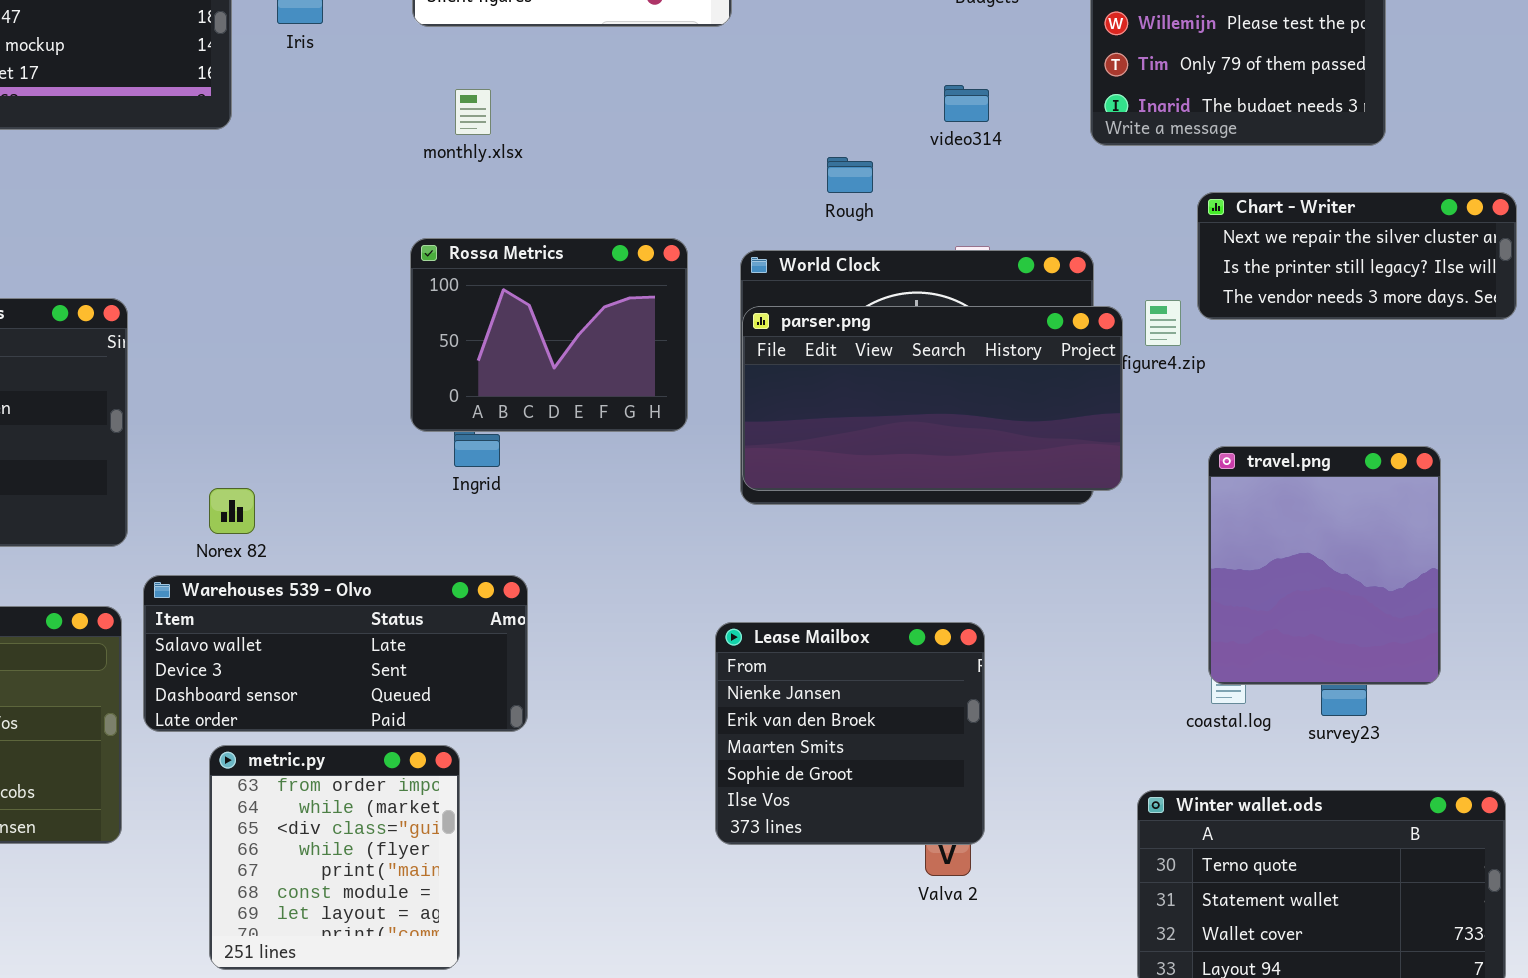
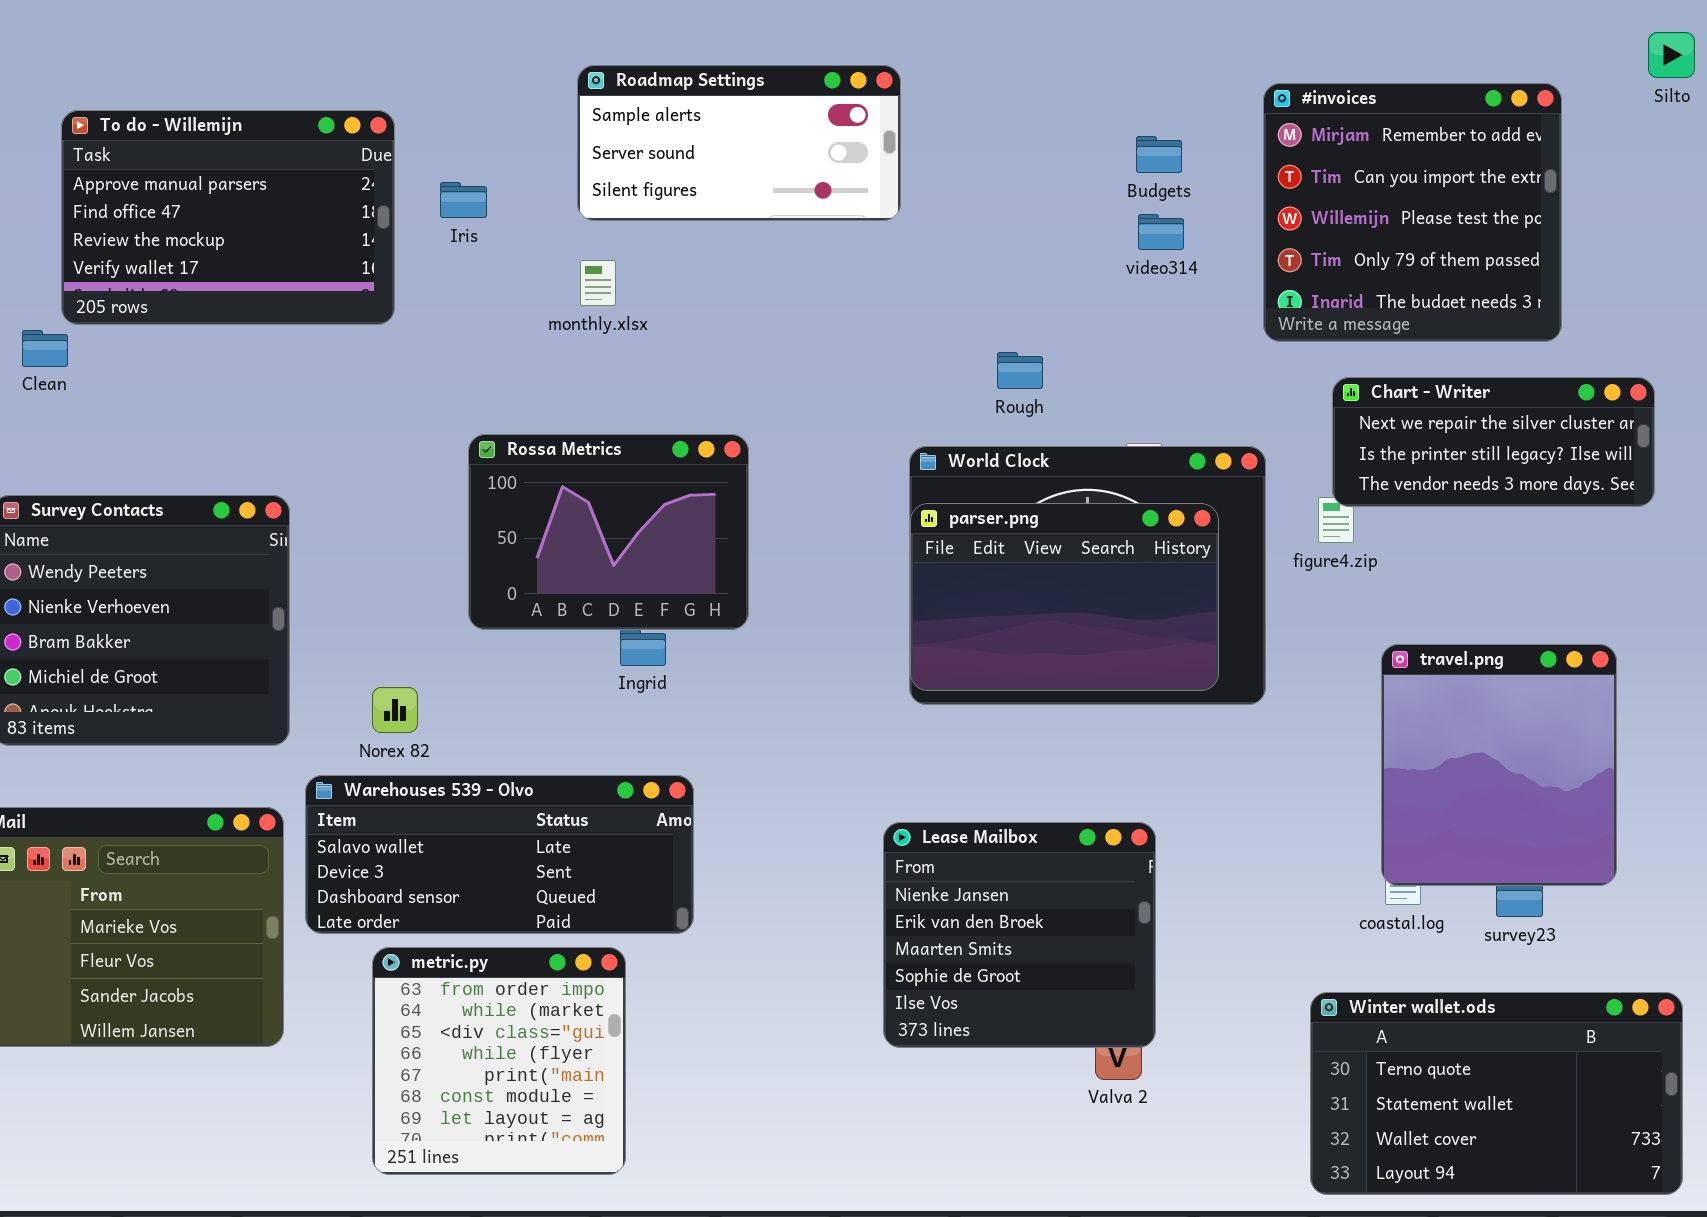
video314: [944,85,989,122] -> [1138,214,1184,250], moved
monthly.xlsx: [455,89,491,135] -> [580,260,616,306], moved
Chart - Writer: [1197,192,1517,320] -> [1332,377,1655,507], moved
Rossa Metrics: [410,238,688,432] -> [468,434,749,630], moved
parser.png: [742,306,1123,491] -> [910,503,1219,691], resized

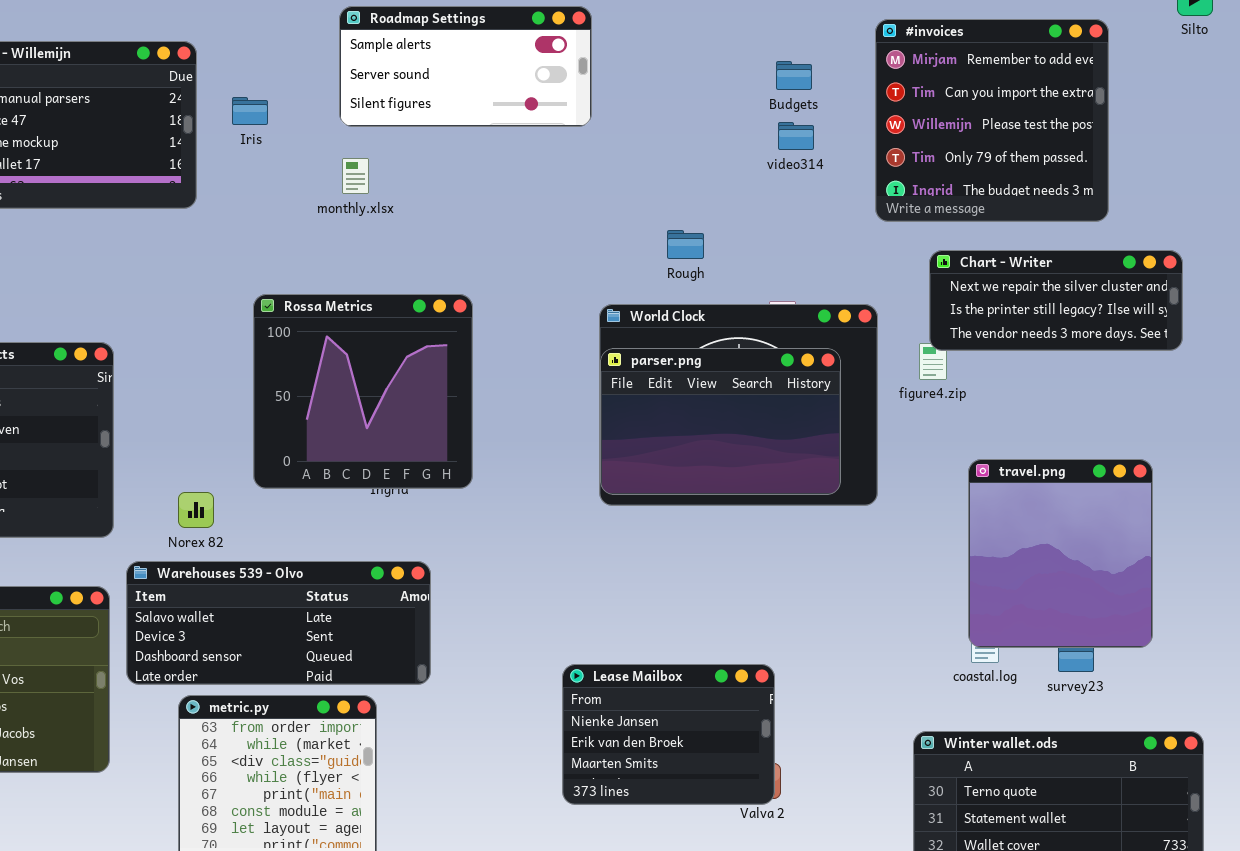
Rossa Metrics: [468,434,749,630] -> [253,294,473,489], resized
Lease Mailbox: [883,822,1156,1048] -> [562,664,775,805], moved, resized

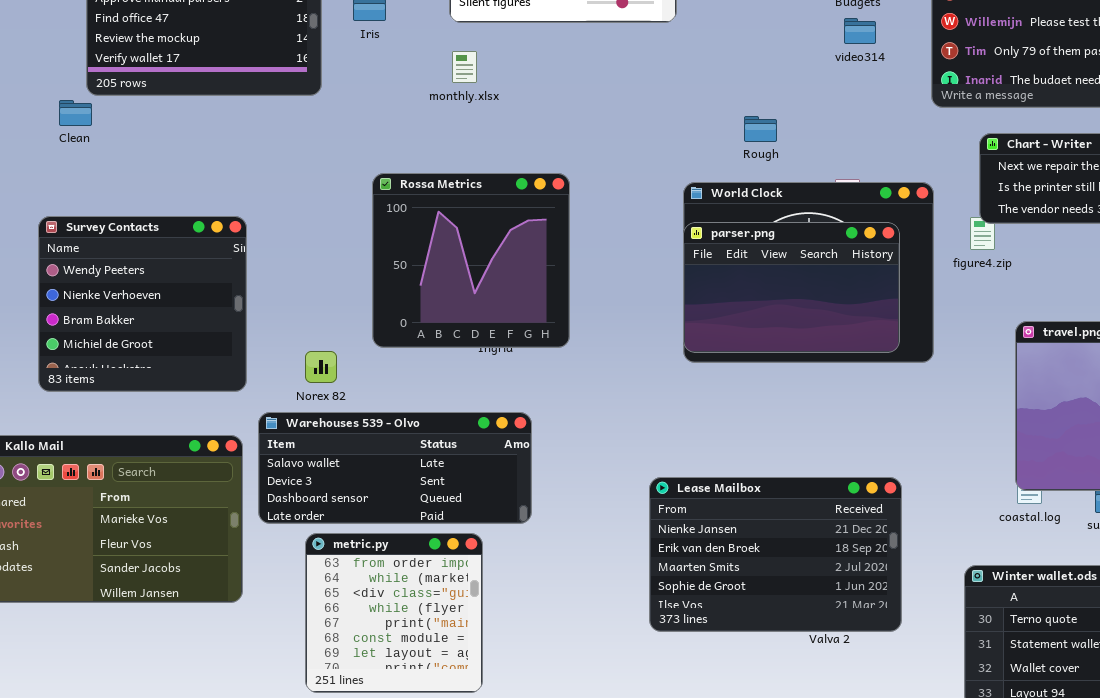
Lease Mailbox: [562,664,775,805] -> [649,477,902,632], resized

